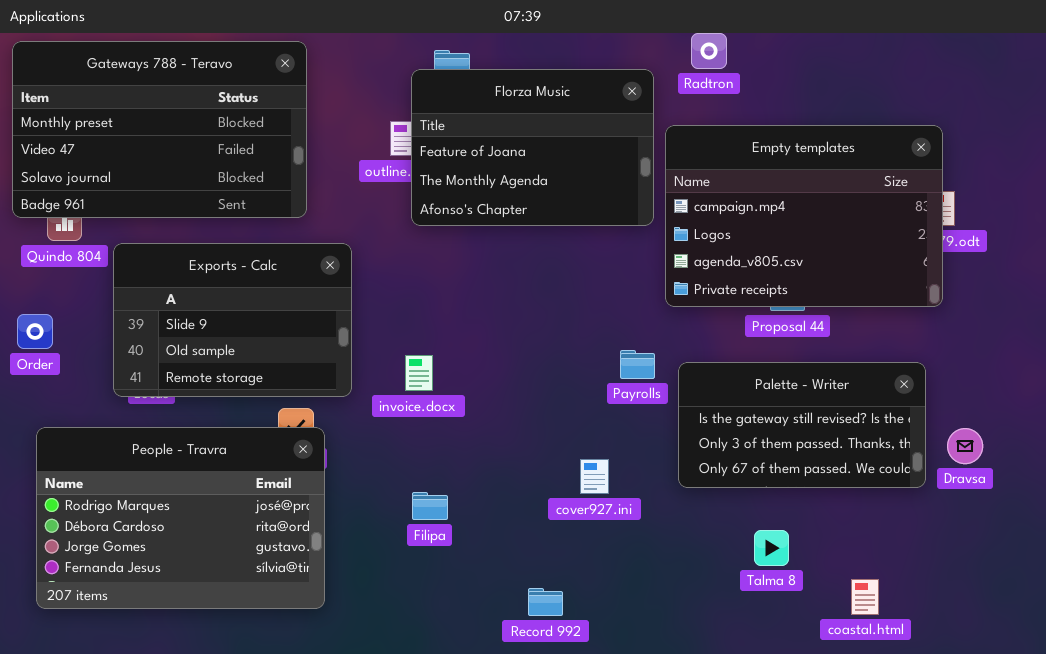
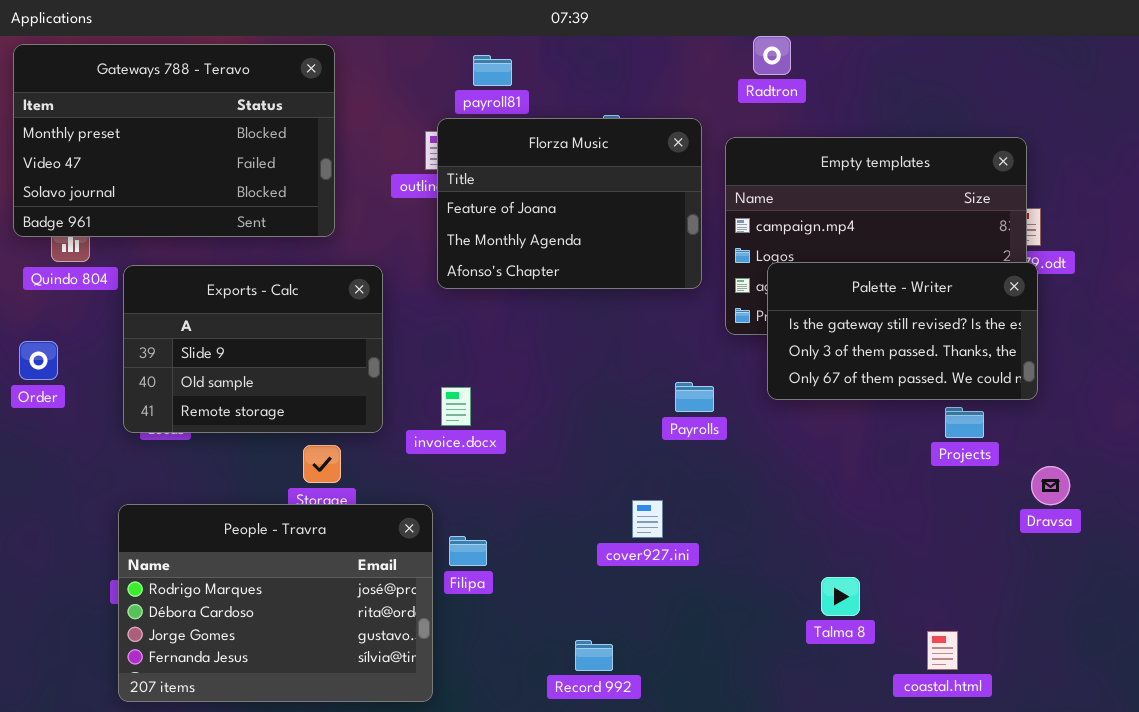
Florza Music: [411,69,654,226] -> [437,118,702,289], moved
Palette - Writer: [678,362,926,488] -> [767,262,1038,400], moved
People - Travra: [36,427,325,609] -> [118,504,433,702], moved

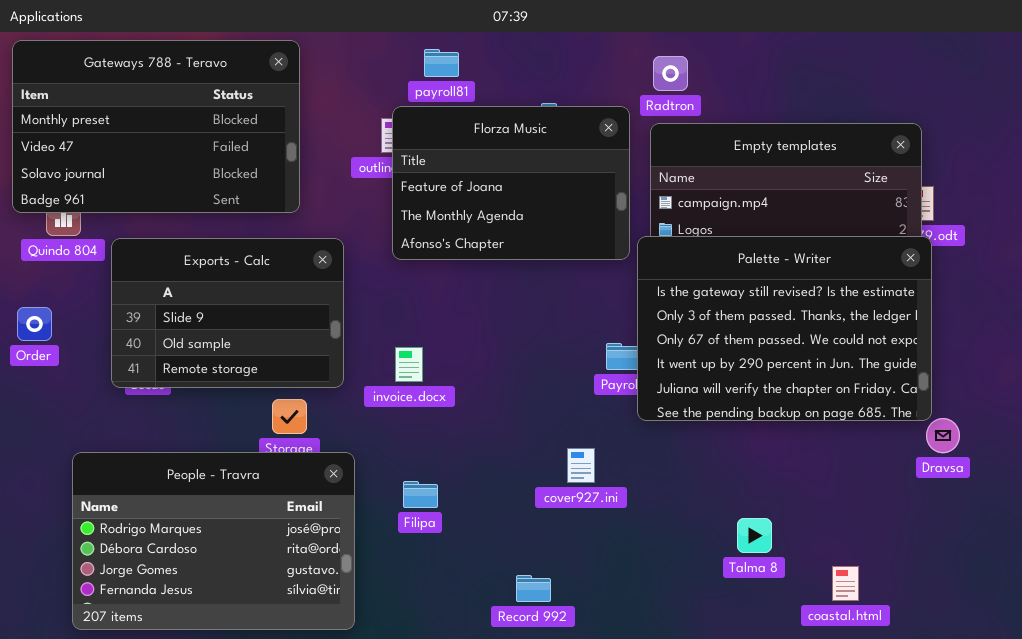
Radtron: [753,36,791,75] -> [653,56,688,91], moved
Palette - Writer: [767,262,1038,400] -> [637,236,932,421], resized
People - Travra: [118,504,433,702] -> [72,452,355,630], moved

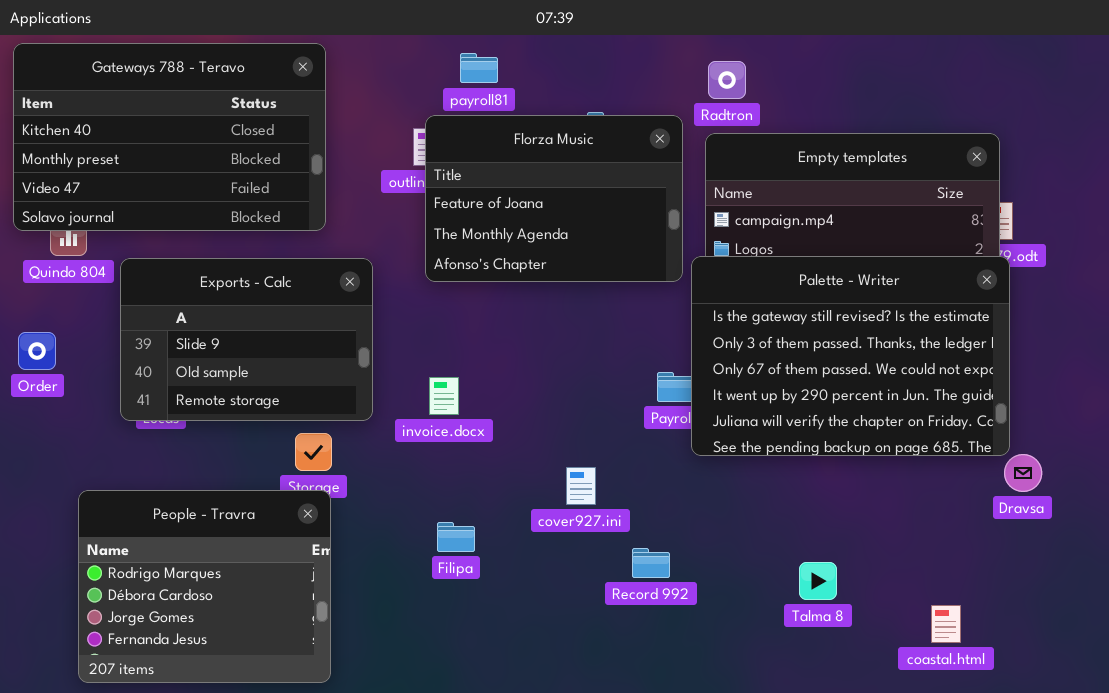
Gateways 788 - Teravo: [12,40,300,213] -> [13,43,326,231], scrolled up 1 row
cover927.ini: [567,448,595,483] -> [566,467,596,505], moved
People - Travra: [72,452,355,630] -> [78,490,331,683], resized
coastal.html: [832,566,859,601] -> [931,605,961,643], moved
Record 992: [516,575,551,602] -> [632,548,670,578], moved

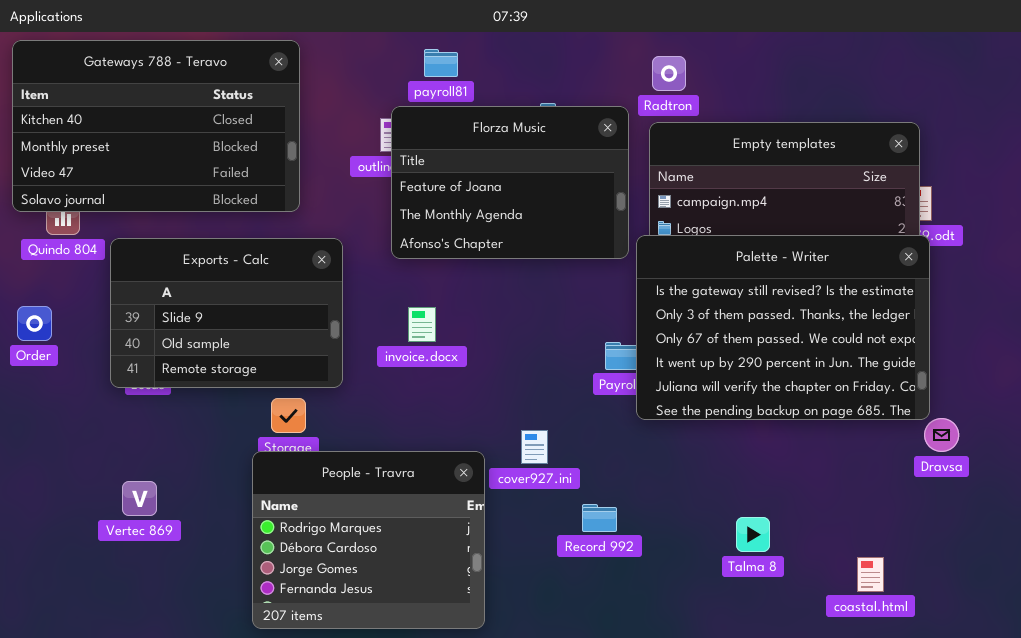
invoice.docx: [429,377,459,415] -> [408,307,436,342], moved
People - Travra: [78,490,331,683] -> [252,451,485,629], moved

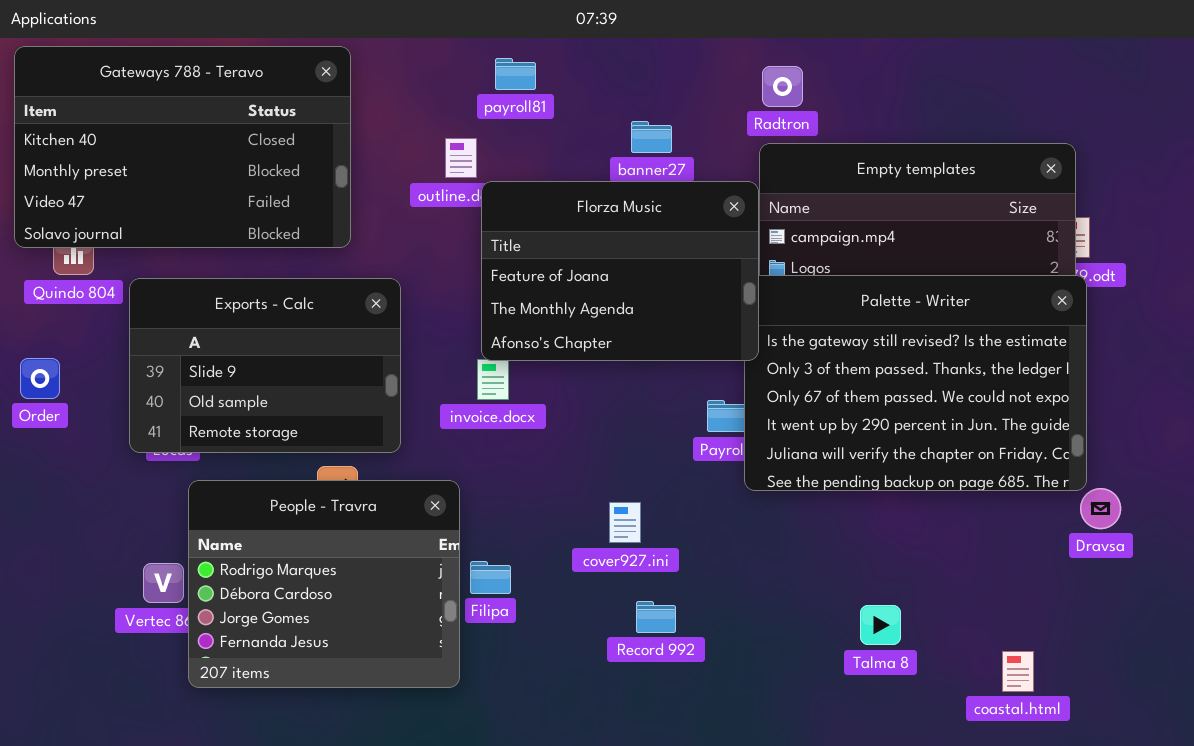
Florza Music: [391,106,629,259] -> [481,181,759,361], moved
People - Travra: [252,451,485,629] -> [188,480,460,688], moved
Record 992: [582,504,617,532] -> [636,601,676,633], moved

